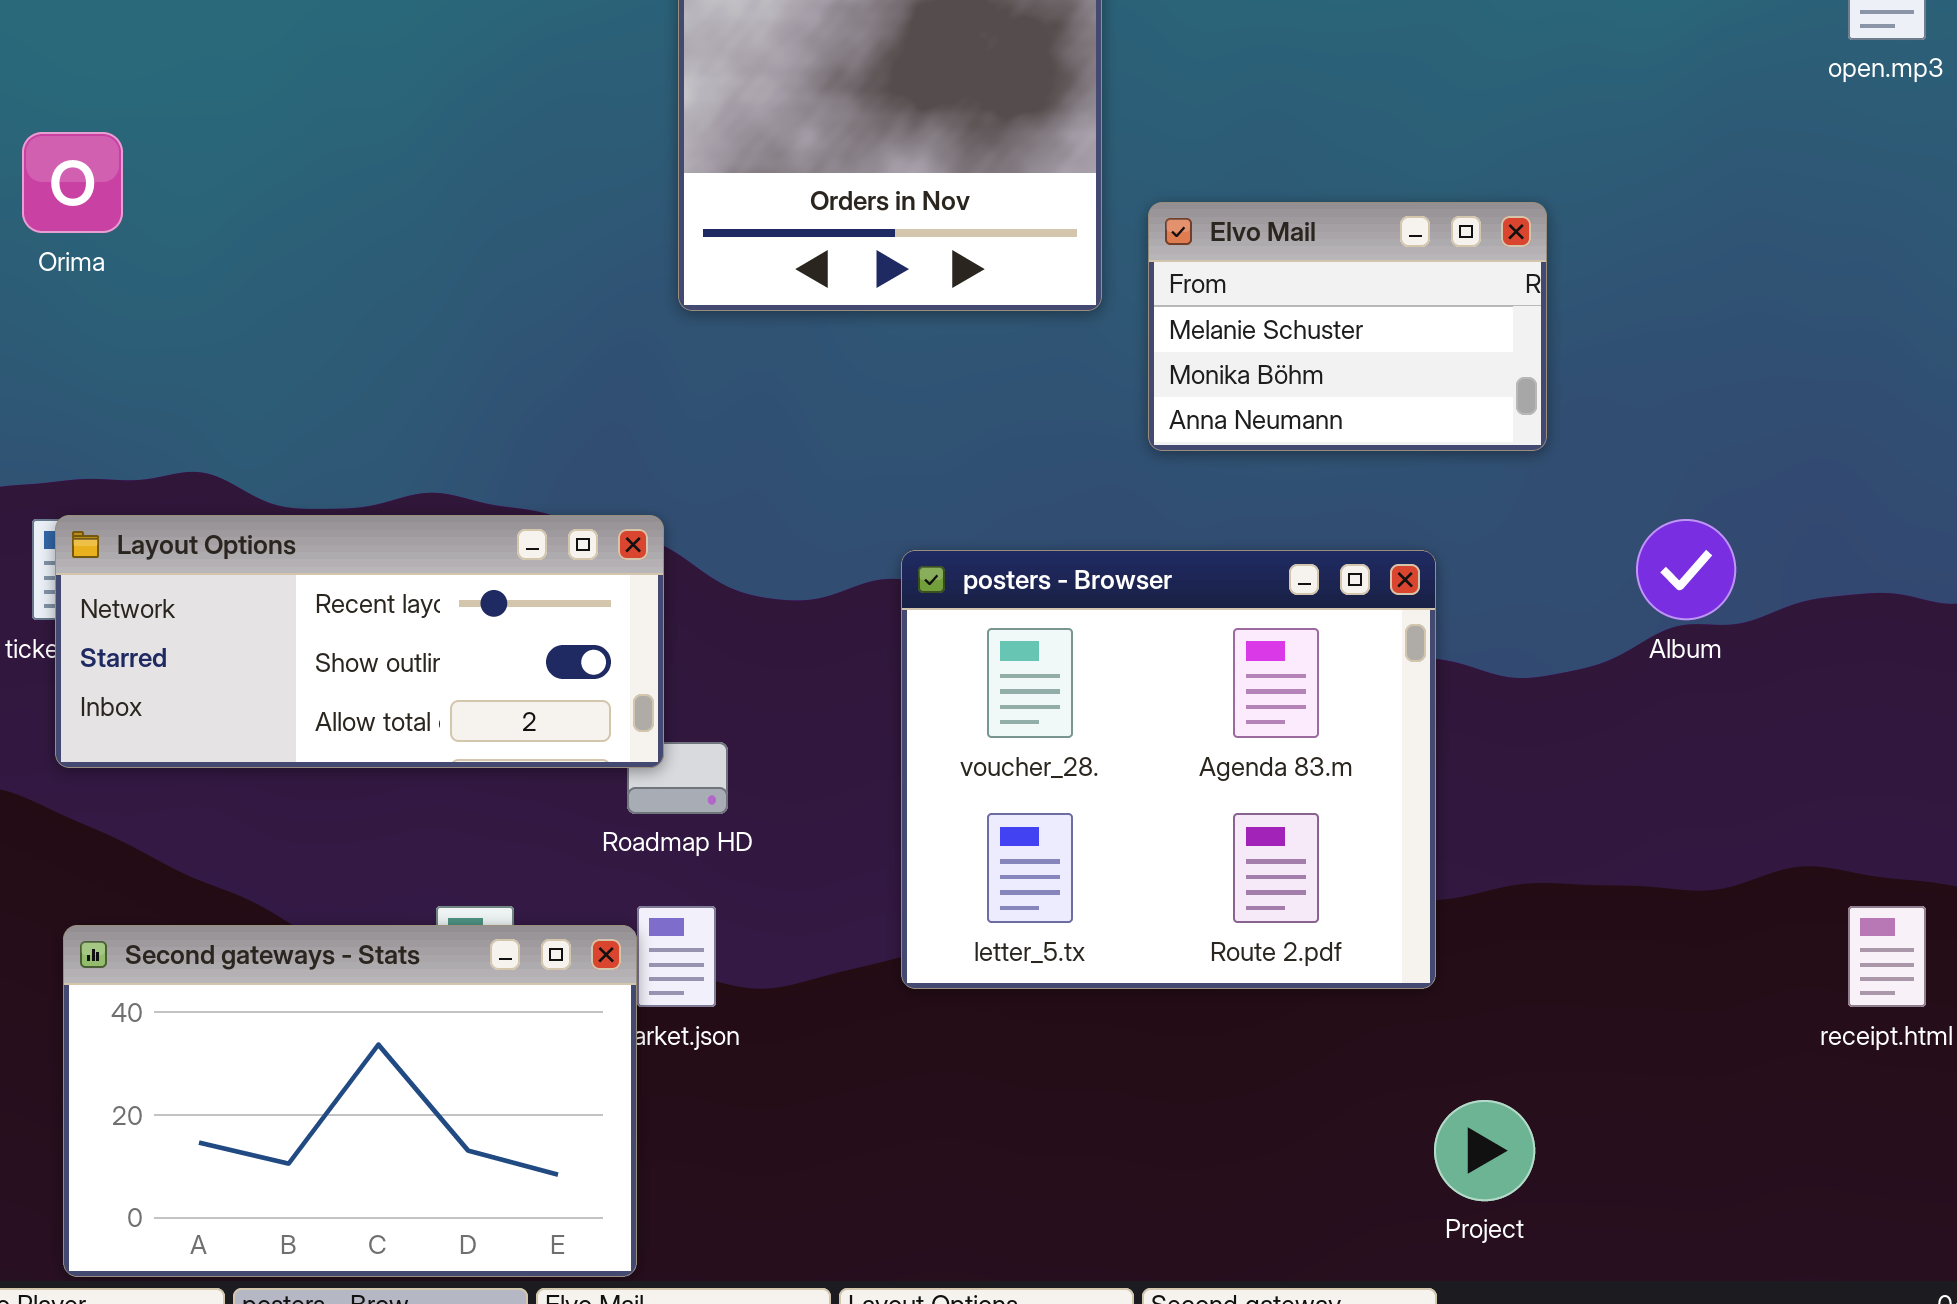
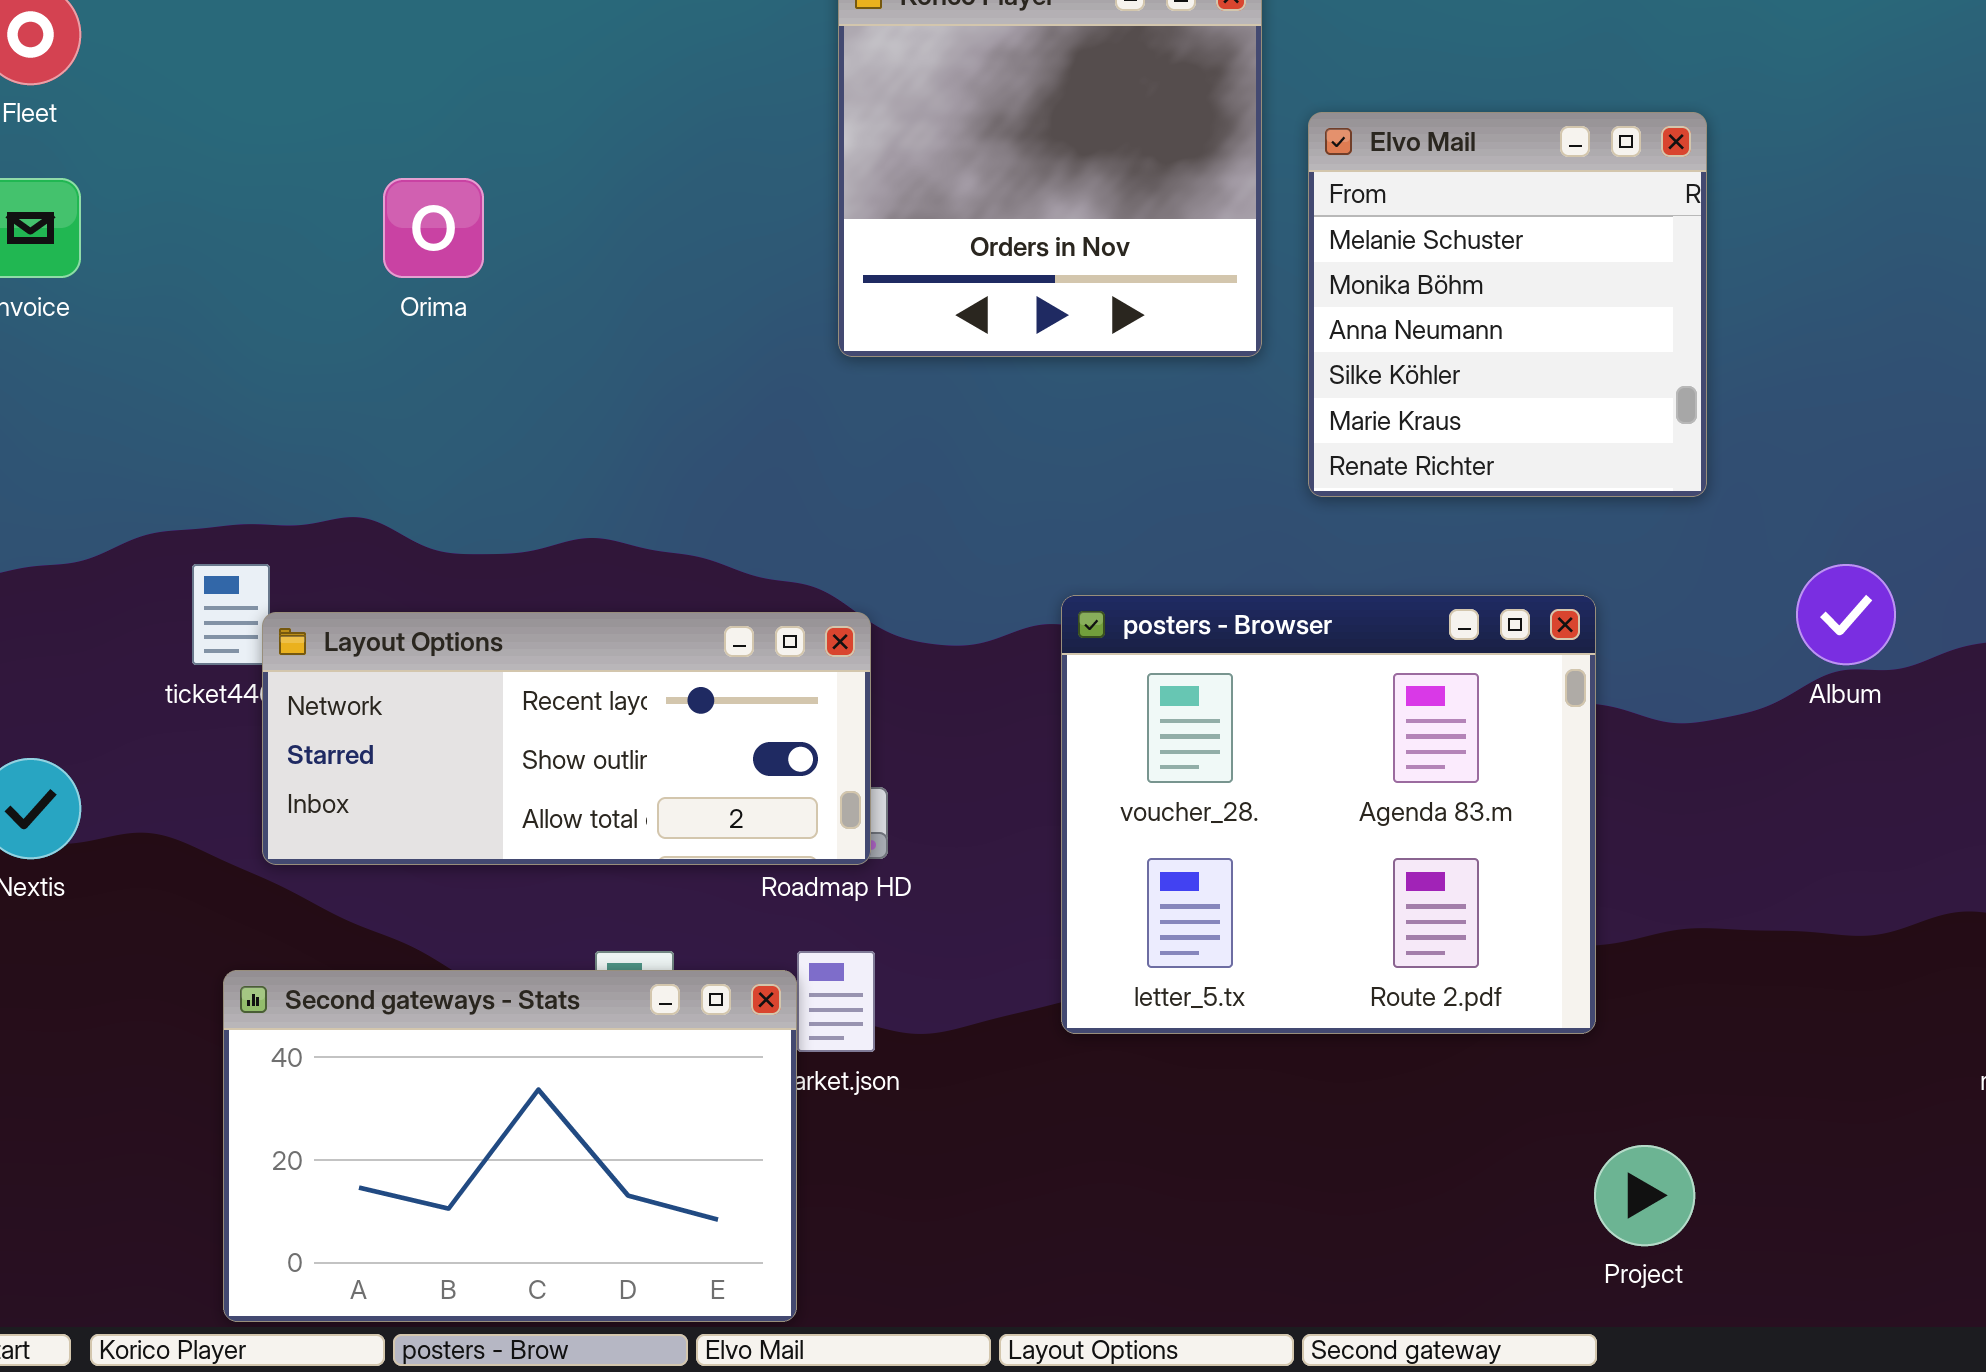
Orima: [22,132,123,233] -> [383,178,484,278], moved
Elvo Mail: [1148,202,1547,451] -> [1308,112,1707,497], resized
Layout Options: [55,515,664,768] -> [262,612,871,865], moved

